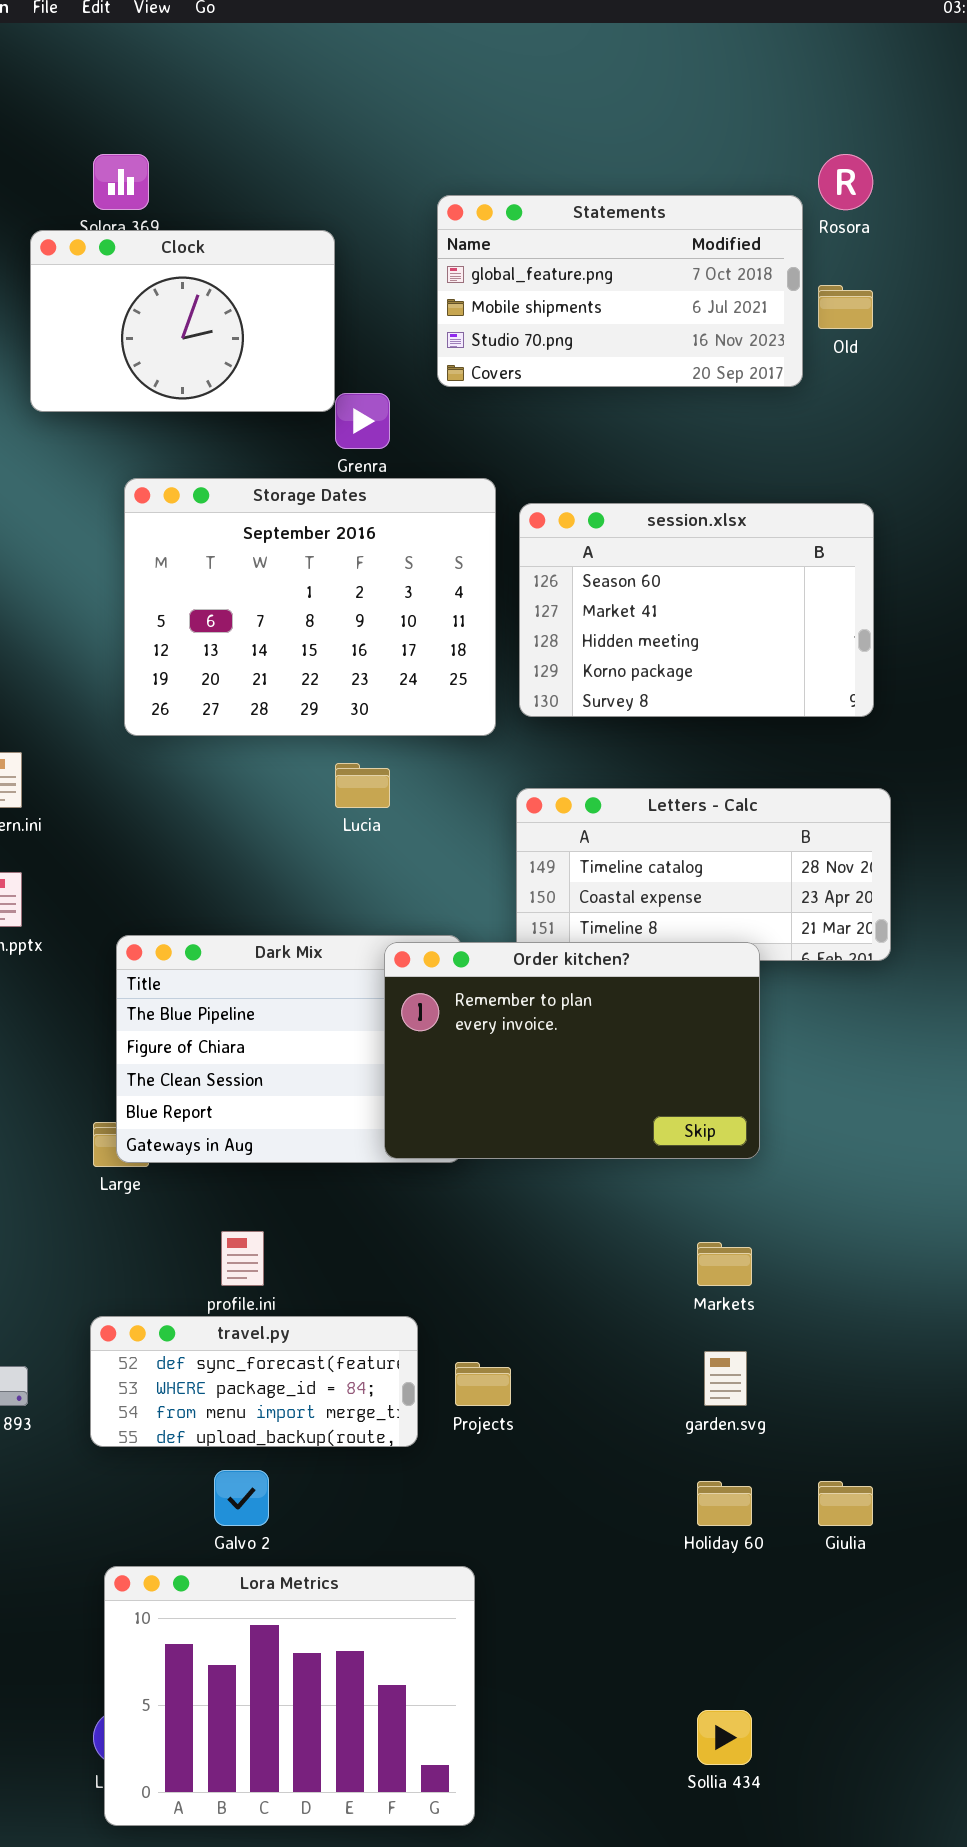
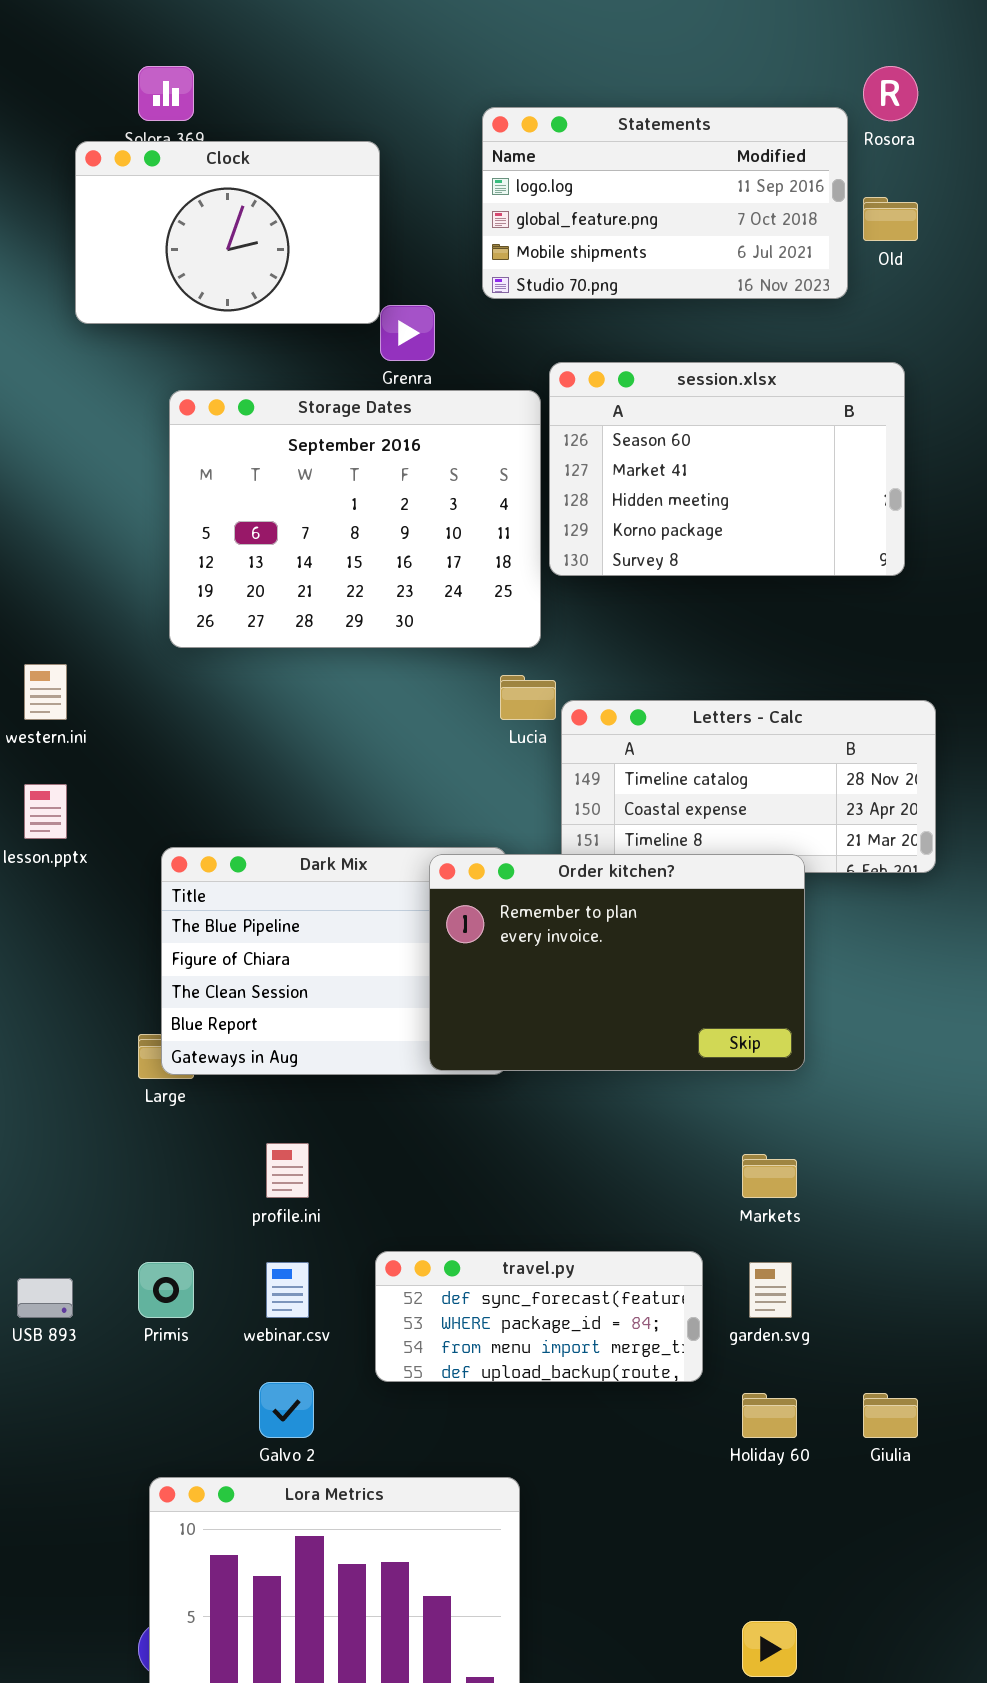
Statements: [437,195,803,387] -> [482,107,848,299], scrolled up 1 row
session.xlsx: [519,503,874,717] -> [549,362,905,576], moved
Lucia: [335,763,390,808] -> [500,675,556,720], moved
travel.py: [90,1316,418,1447] -> [375,1251,703,1382], moved

